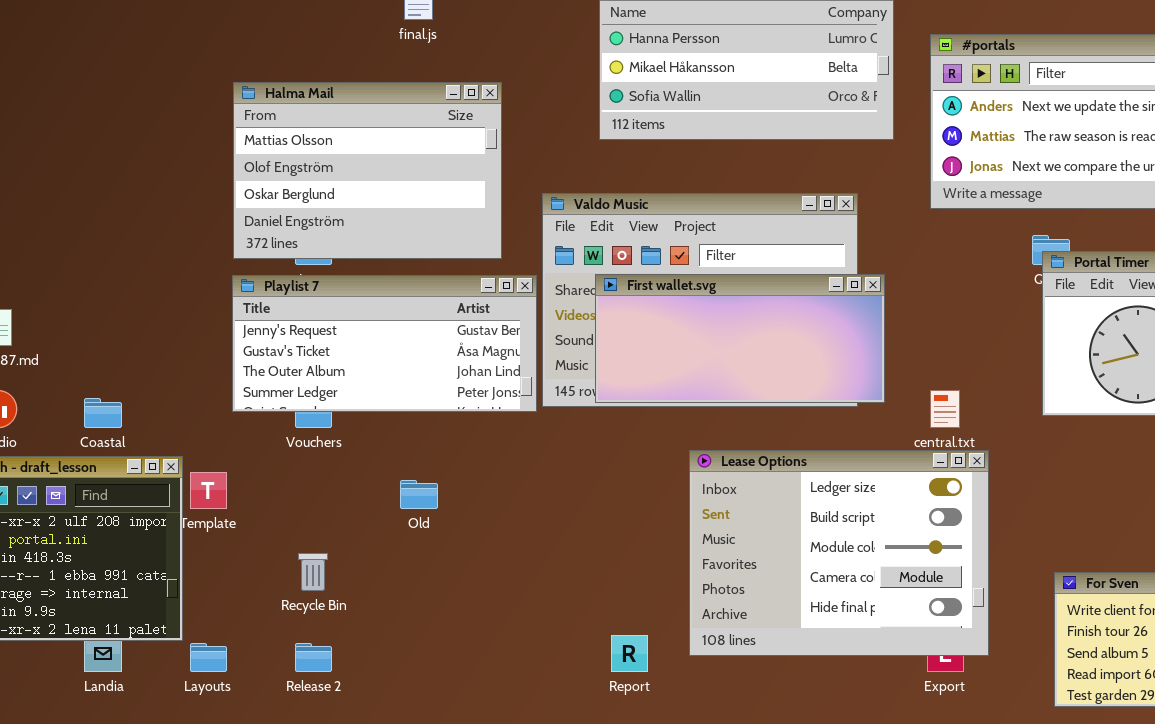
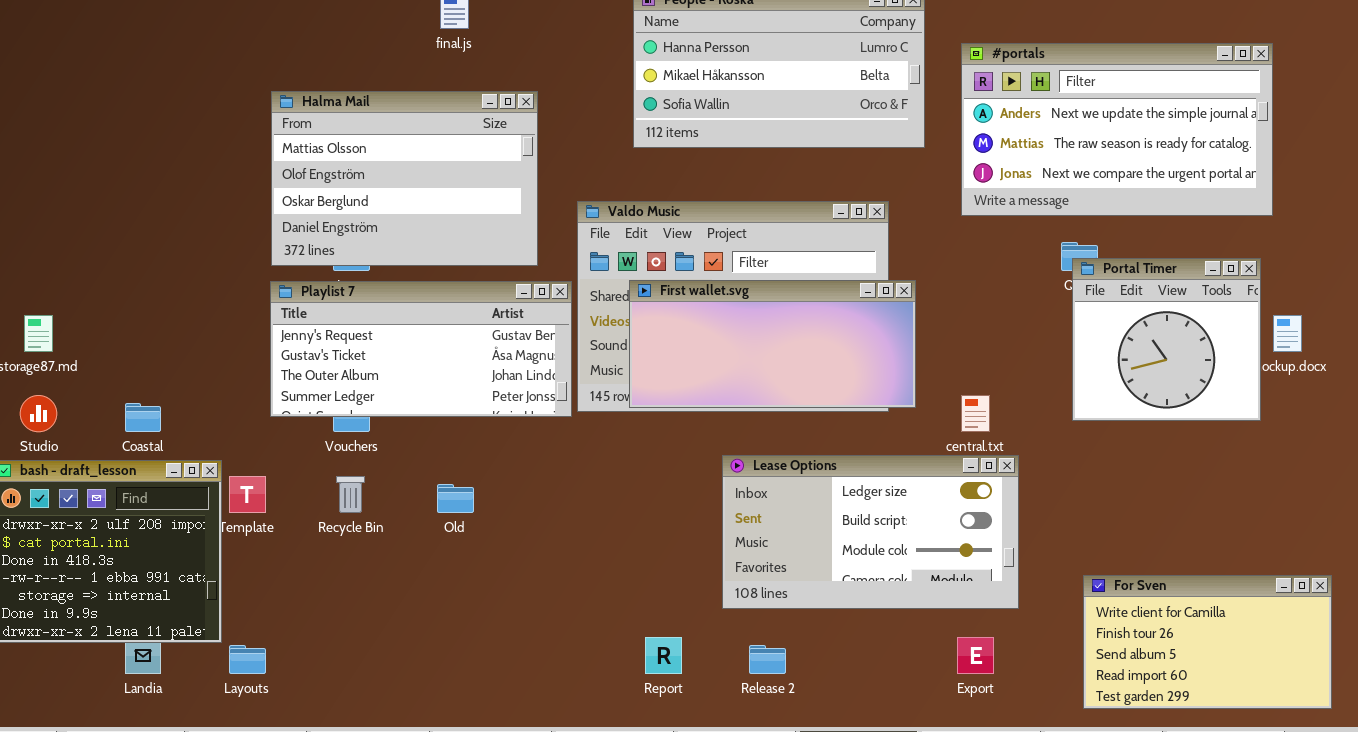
Lease Options: [689,450,989,656] -> [722,455,1019,609], resized
Recycle Bin: [298,553,328,591] -> [336,476,365,513], moved
Release 2: [295,643,332,672] -> [749,645,786,674], moved

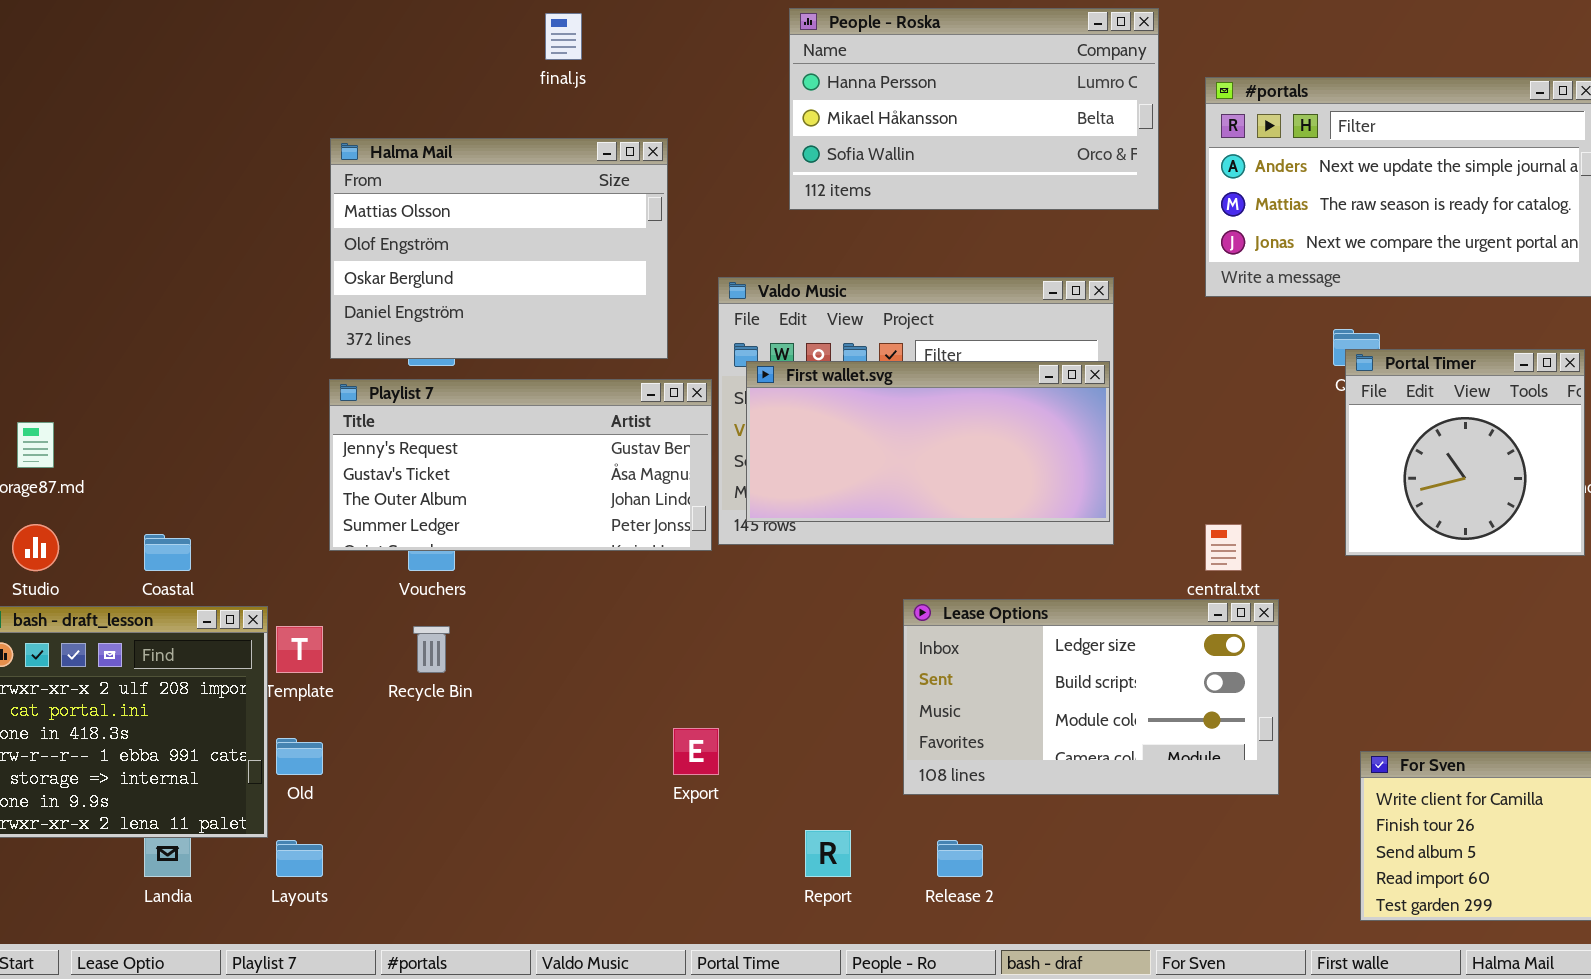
First wallet.svg: [629,280,916,408] -> [746,361,1110,522], moved
Old: [437,484,474,513] -> [276,738,323,775], moved
Export: [957,637,994,674] -> [673,728,719,775], moved

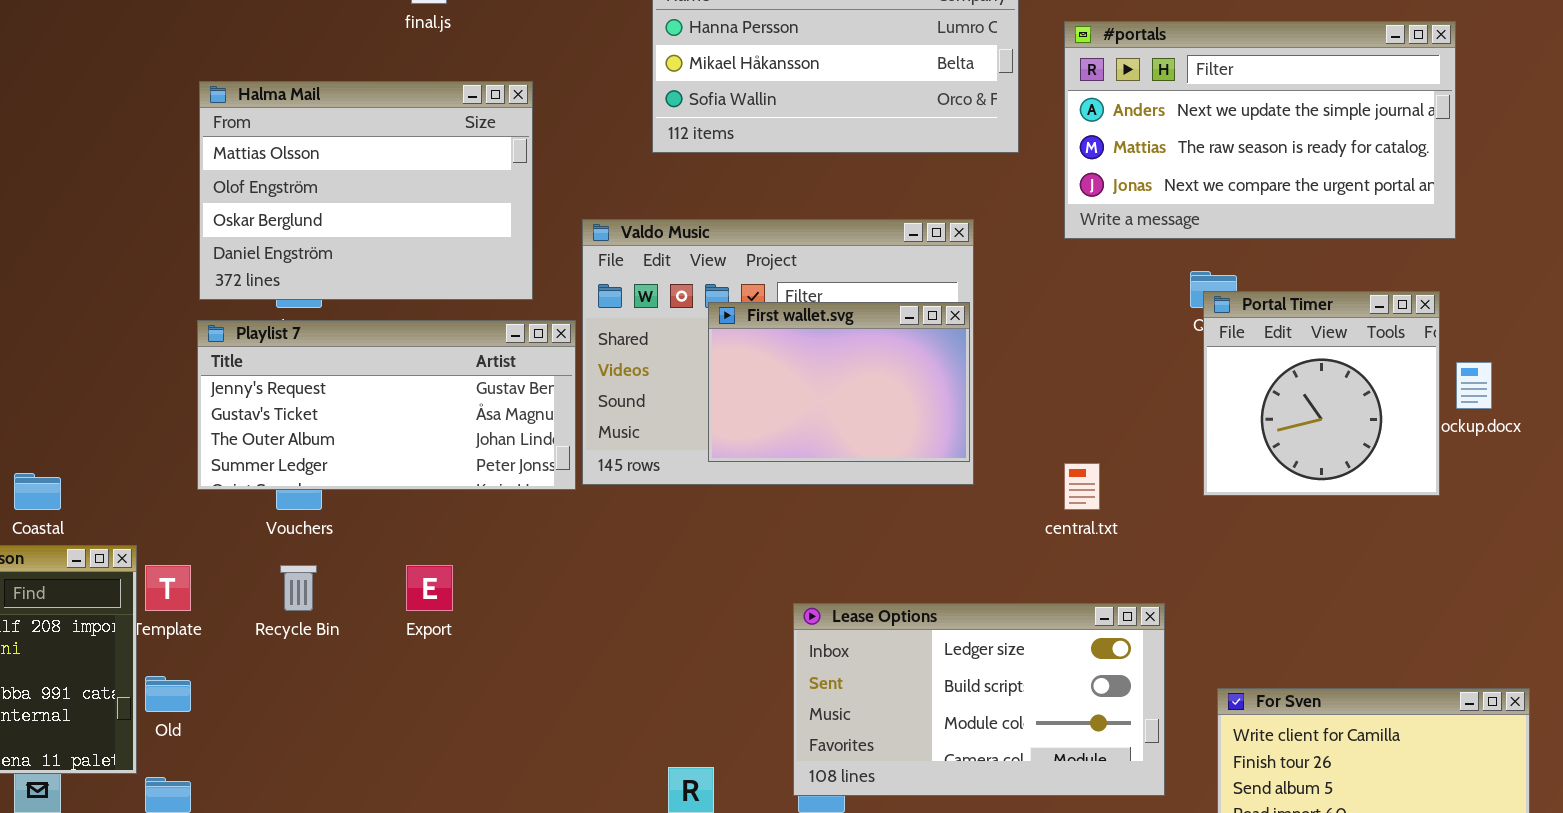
First wallet.svg: [746,361,1110,522] -> [708,302,970,462], resized
Lease Options: [903,599,1279,795] -> [793,603,1165,796], moved
Export: [673,728,719,775] -> [406,565,453,611], moved

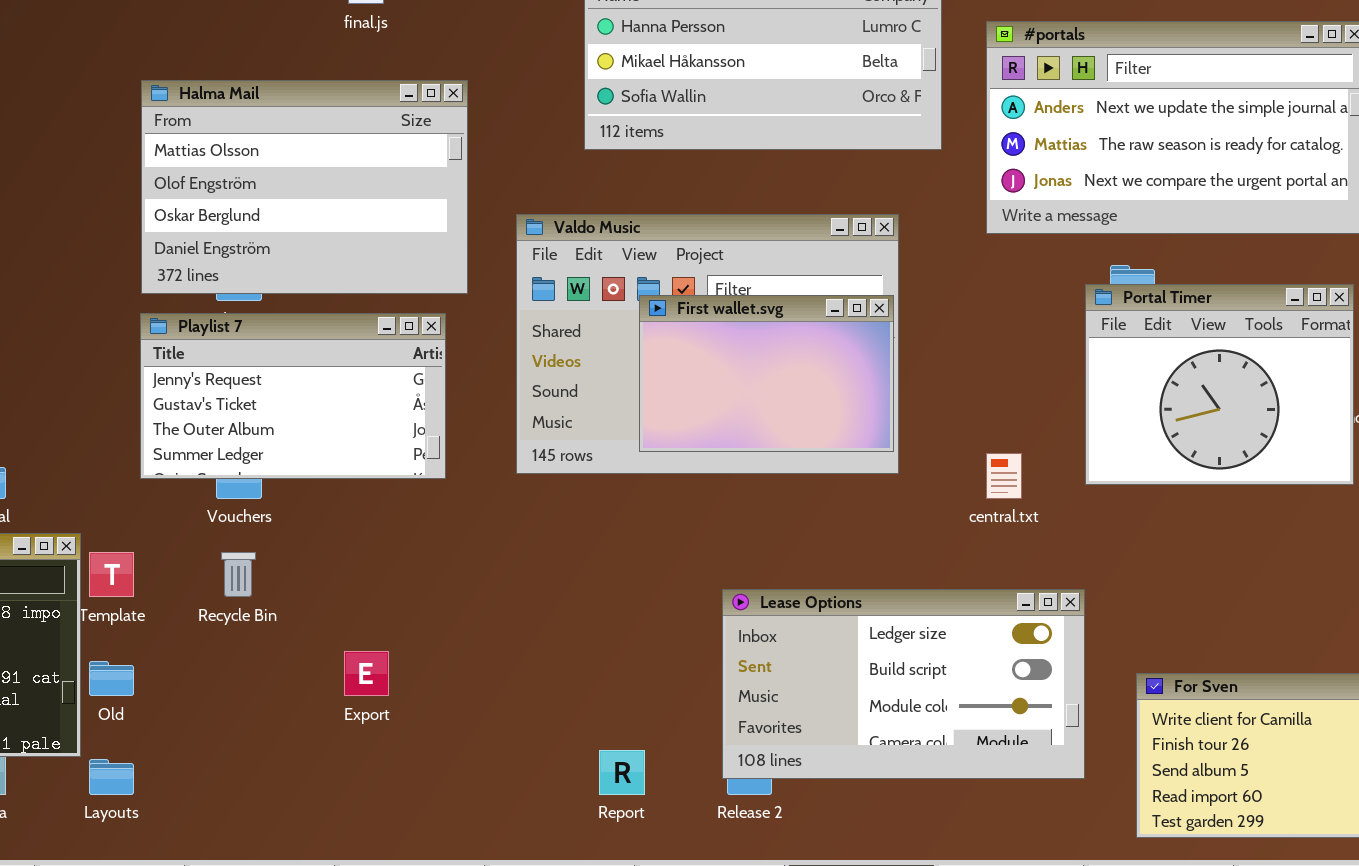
Portal Timer: [1203,291,1440,496] -> [1085,284,1354,485], resized
Playlist 7: [197,320,576,490] -> [140,313,446,479], resized
Export: [406,565,453,611] -> [344,651,389,696], moved

